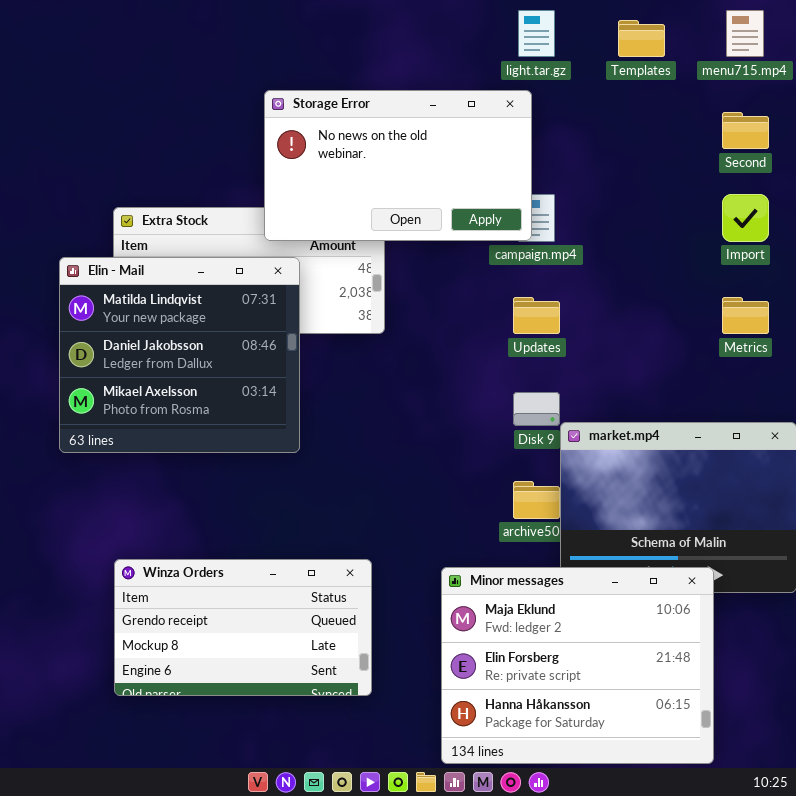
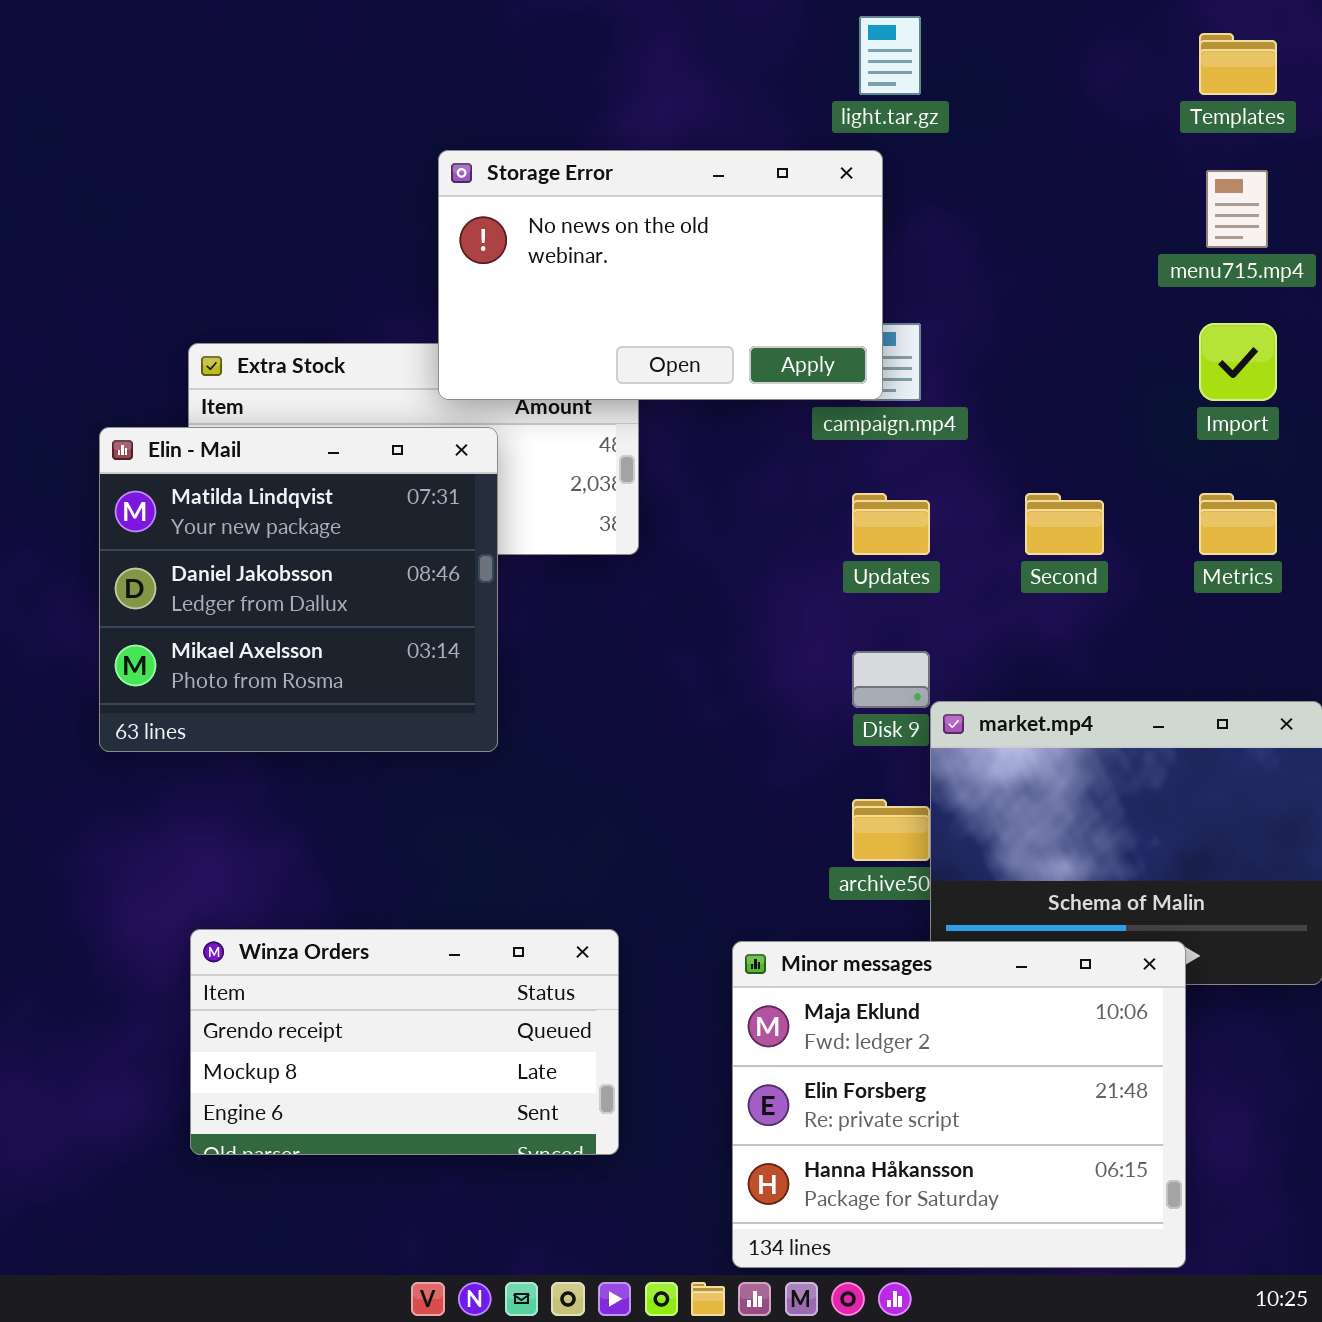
menu715.mp4: [726,10,764,57] -> [1206,170,1268,248], moved
Templates: [618,20,665,57] -> [1199,33,1277,95], moved
Second: [722,112,769,149] -> [1025,493,1104,555], moved

